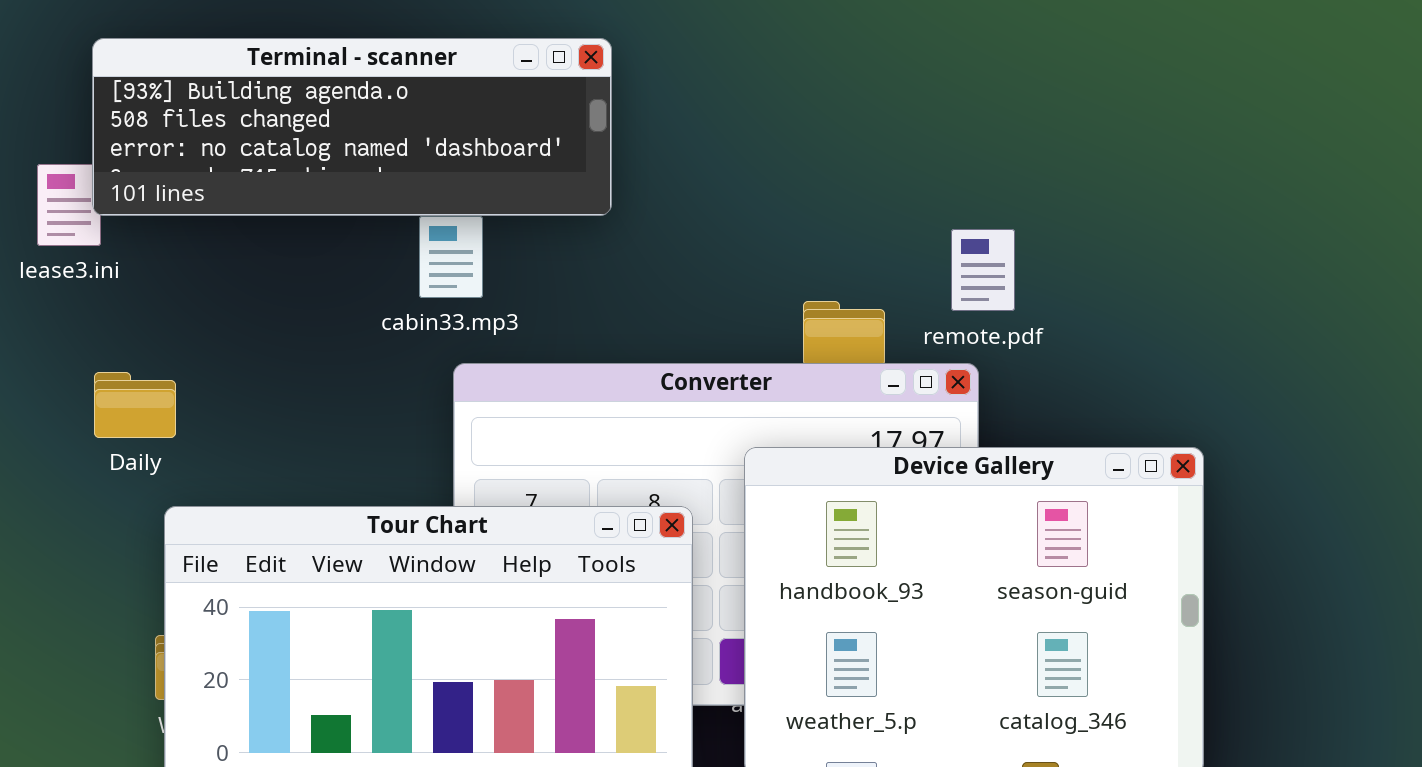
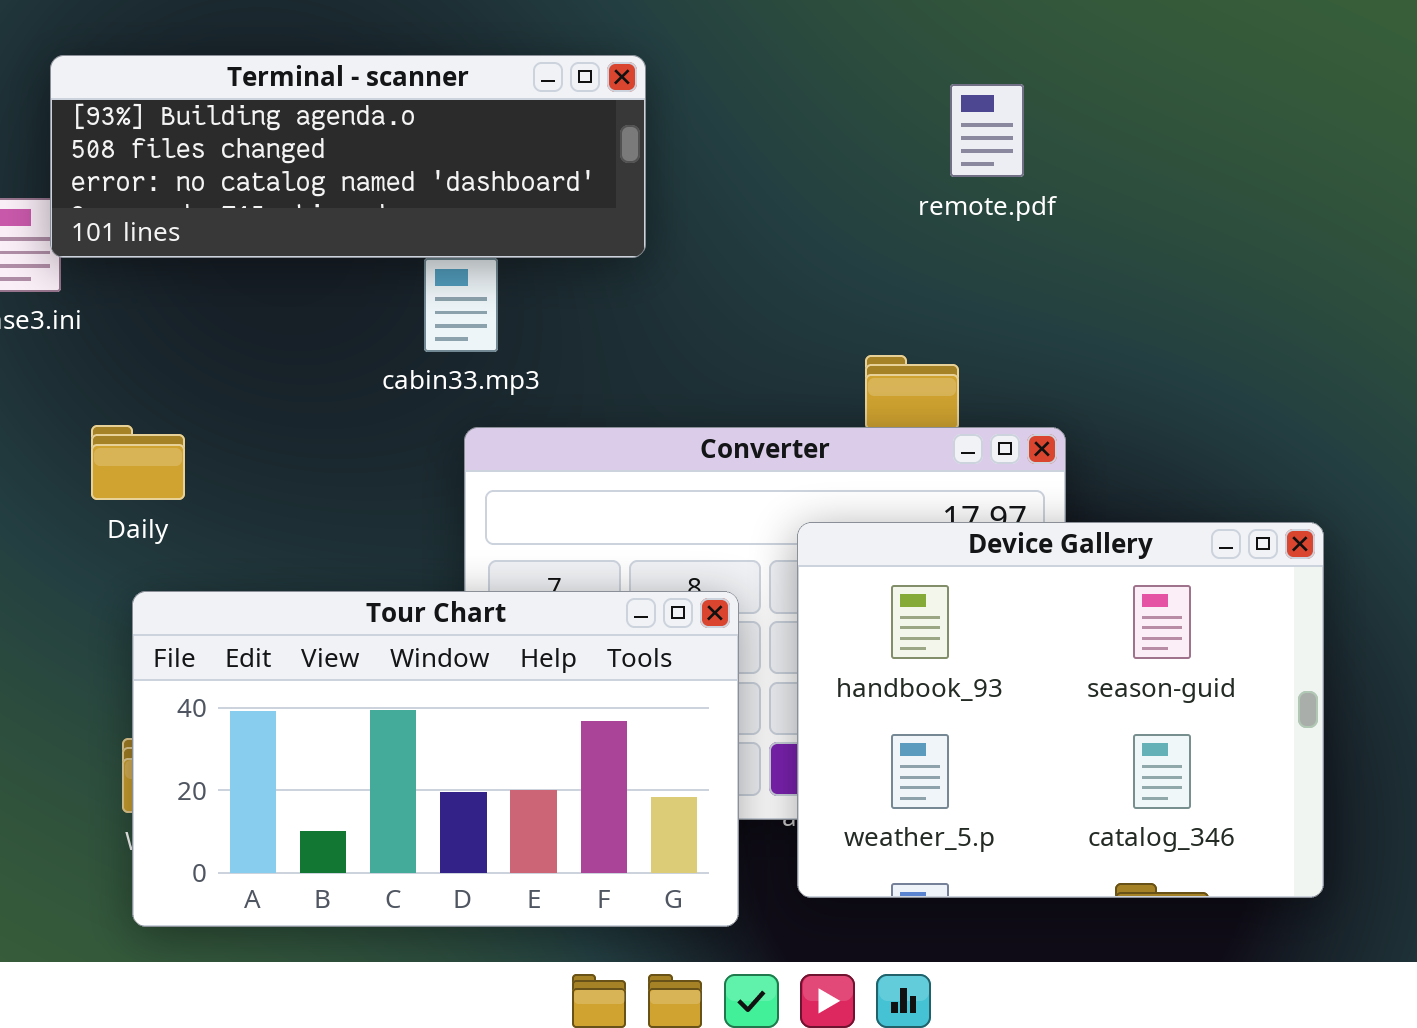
remote.pdf: [951,229,1015,311] -> [950,84,1024,177], moved
Daily: [94,372,176,438] -> [91,425,185,500], moved

